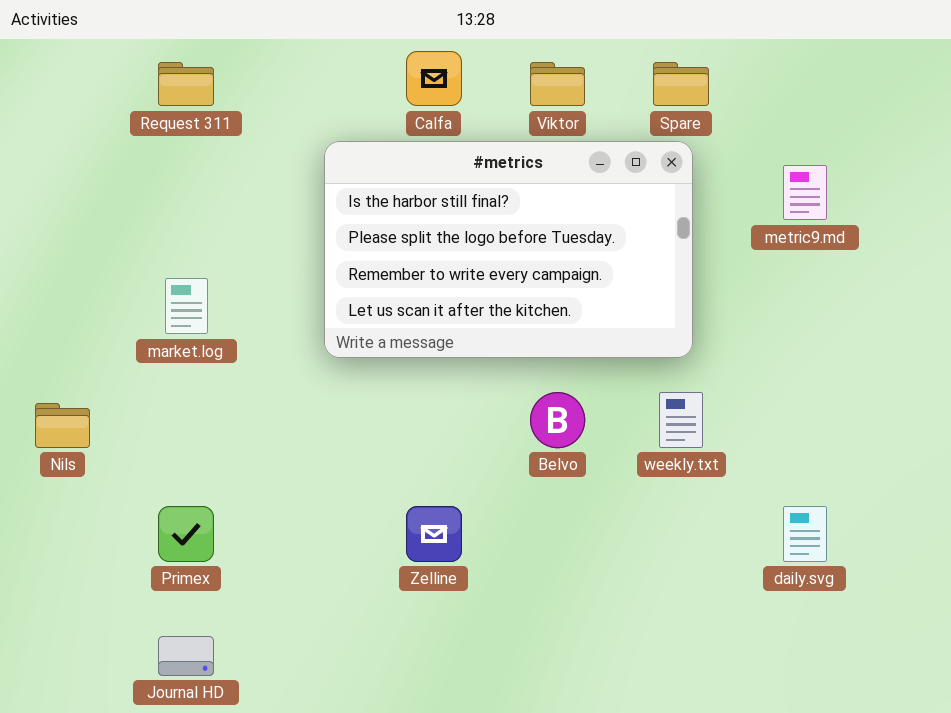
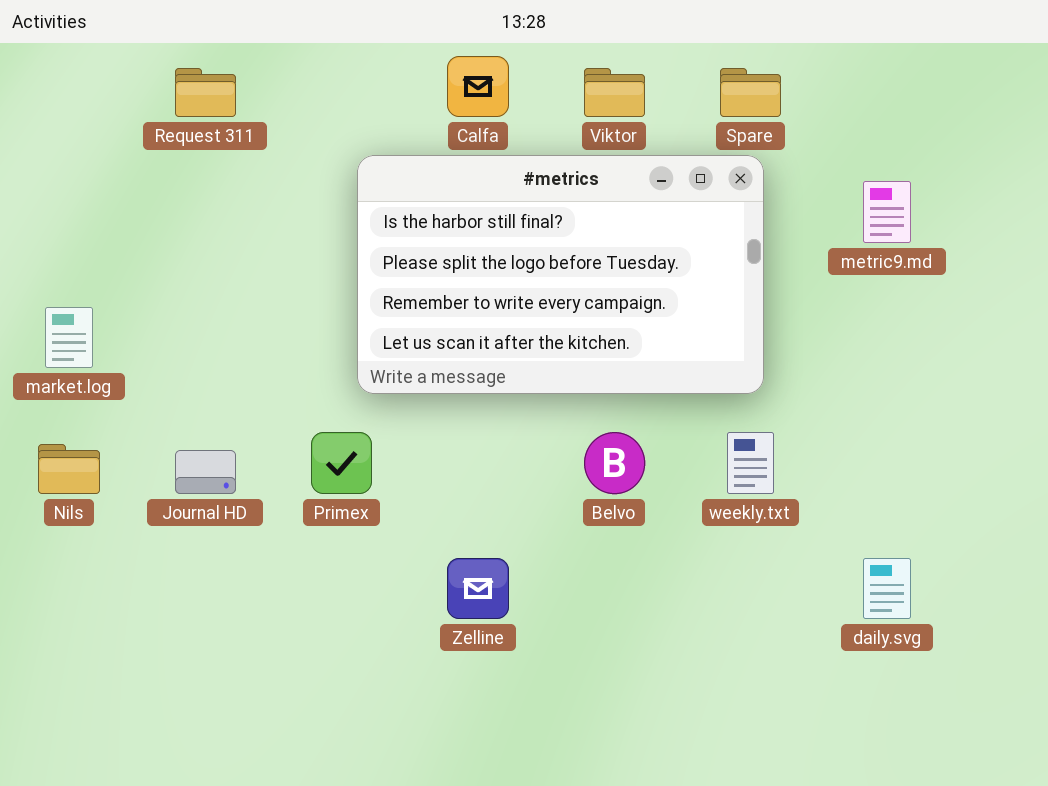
market.log: [165,278,208,334] -> [45,307,93,368], moved
Primex: [158,506,214,562] -> [311,432,372,494], moved
Journal HD: [158,636,214,676] -> [175,450,236,494], moved

